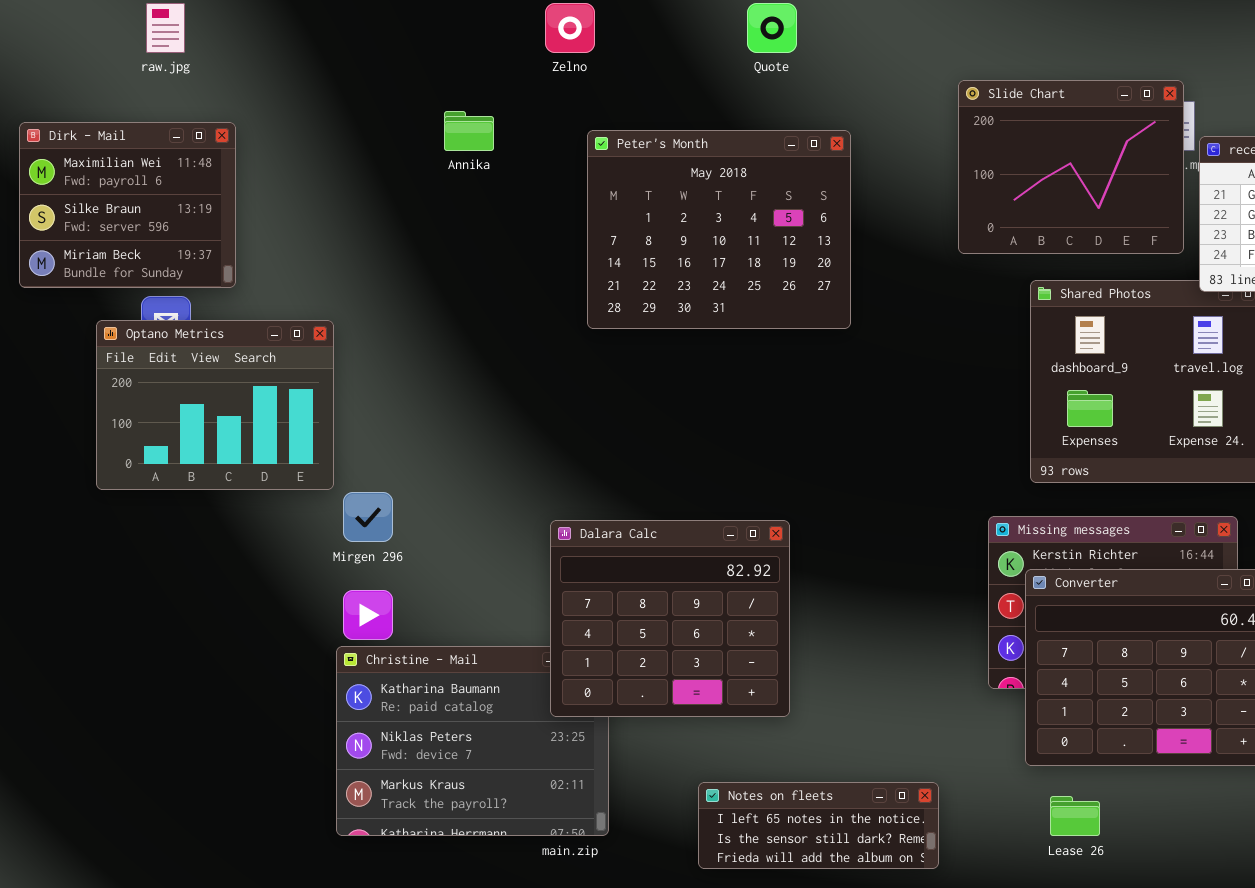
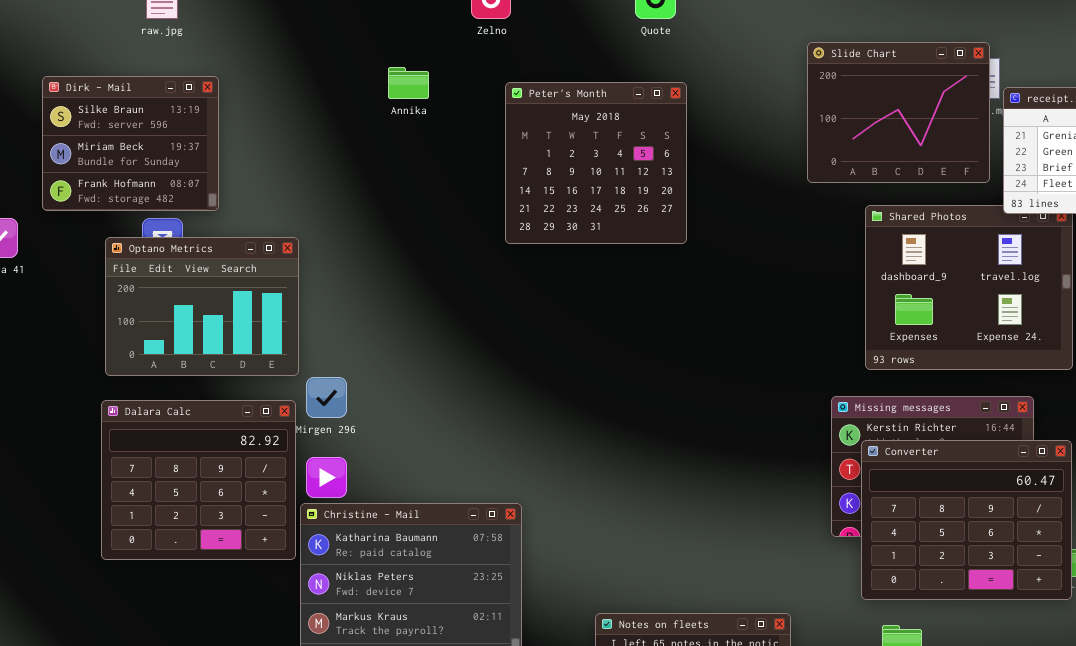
Dirk - Mail: [19,122,236,288] -> [42,76,219,211], scrolled down 1 row
Peter's Month: [587,130,851,329] -> [505,82,687,244], resized
Dalara Calc: [550,520,790,717] -> [101,400,296,560], moved

